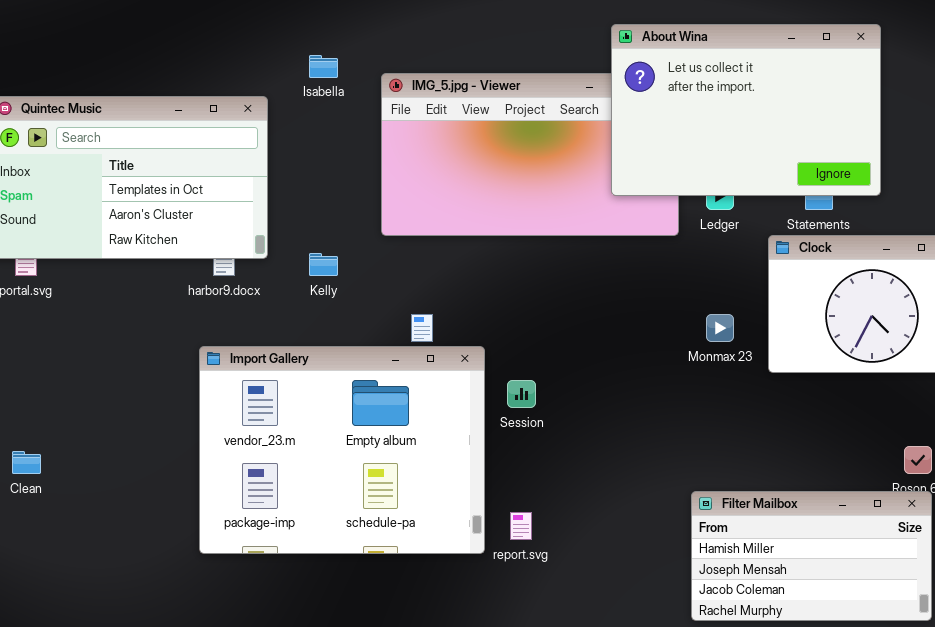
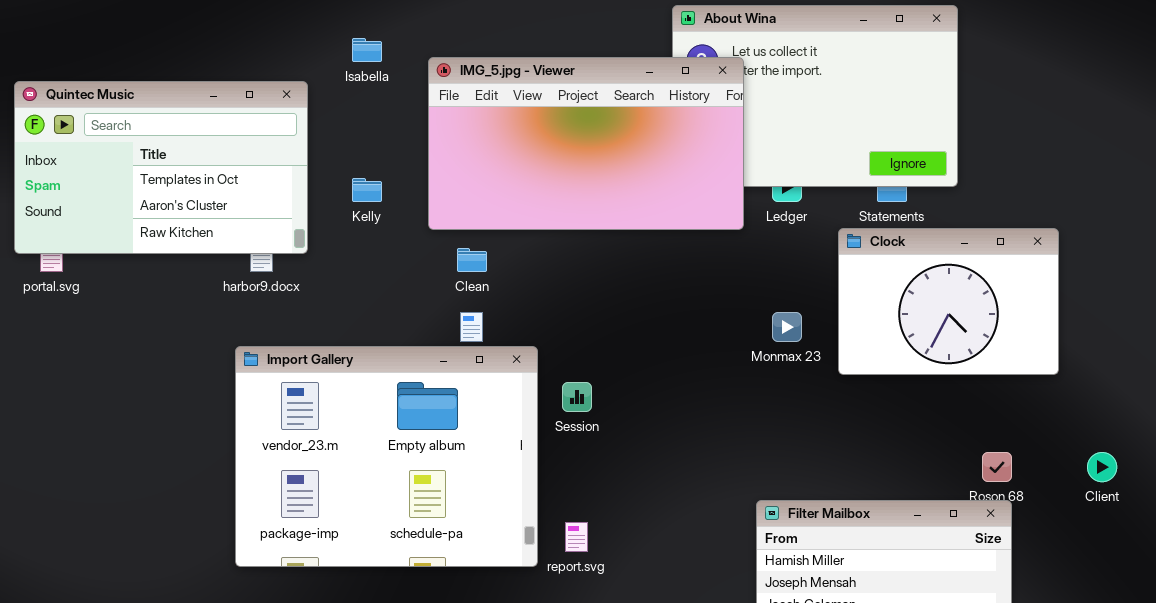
IMG_5.jpg - Viewer: [381,73,679,236] -> [428,57,744,230], raised
Kelly: [309,253,338,276] -> [352,178,382,202], moved
Clean: [12,451,41,474] -> [457,248,487,272], moved

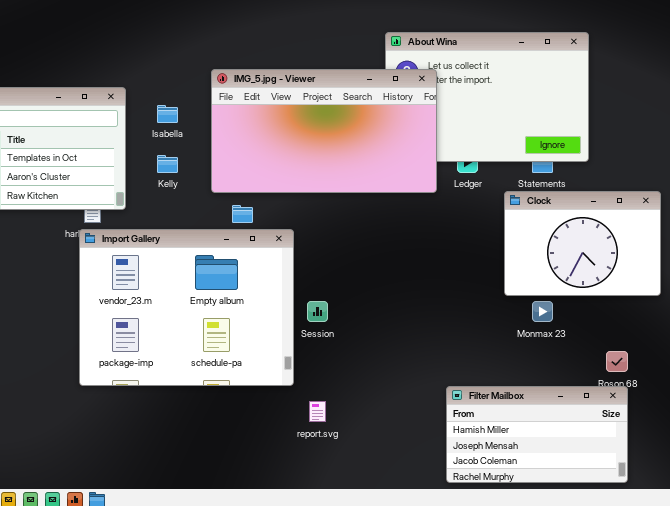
Isabella: [352,38,382,62] -> [157,105,178,123], moved
Monmax 23: [772,312,802,342] -> [532,301,553,322], moved
Import Gallery: [235,346,538,567] -> [79,229,294,386], moved

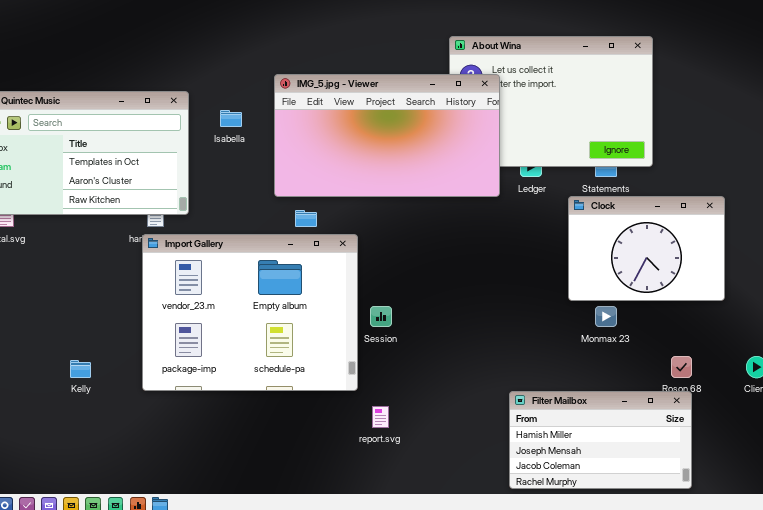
Kelly: [157,155,178,173] -> [70,360,91,378], moved

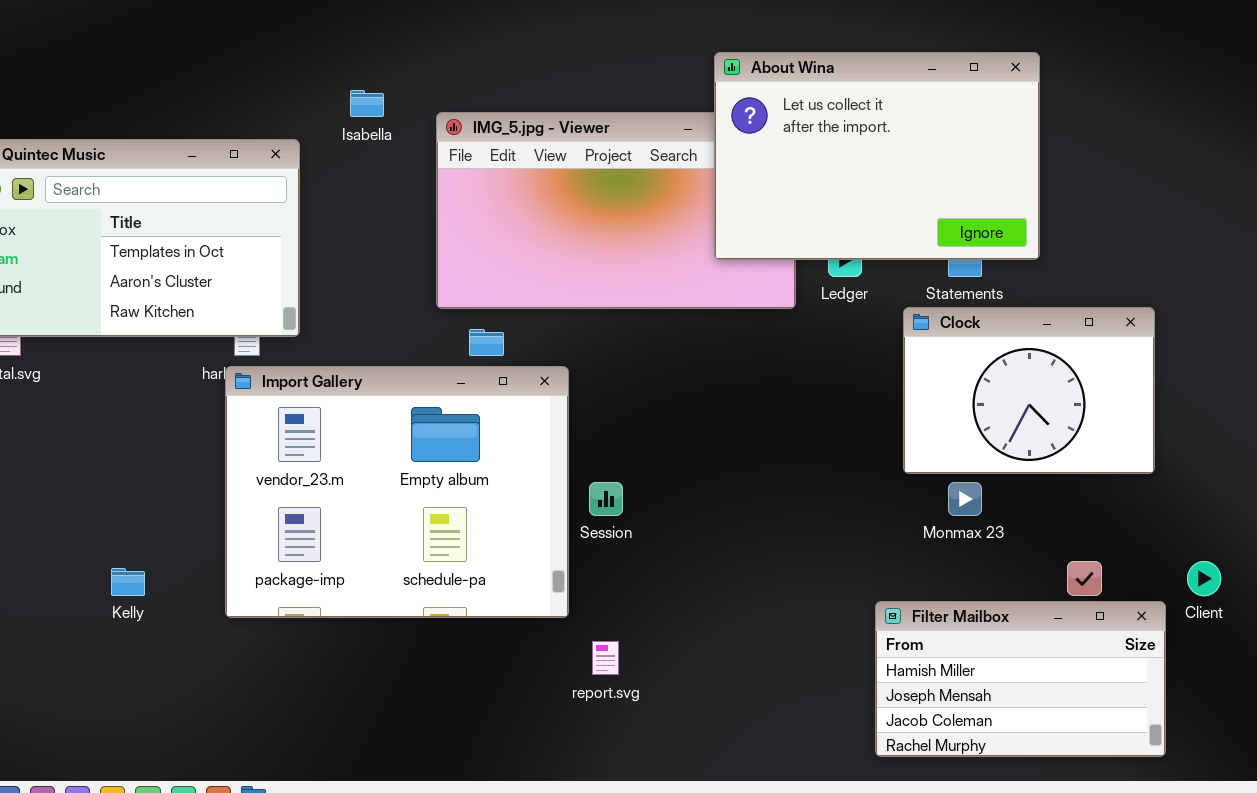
About Wina: [449,36,653,167] -> [714,52,1040,260], raised
Isabella: [220,110,242,127] -> [350,90,384,117], moved
Filter Mailbox: [509,391,692,489] -> [875,601,1166,757], moved

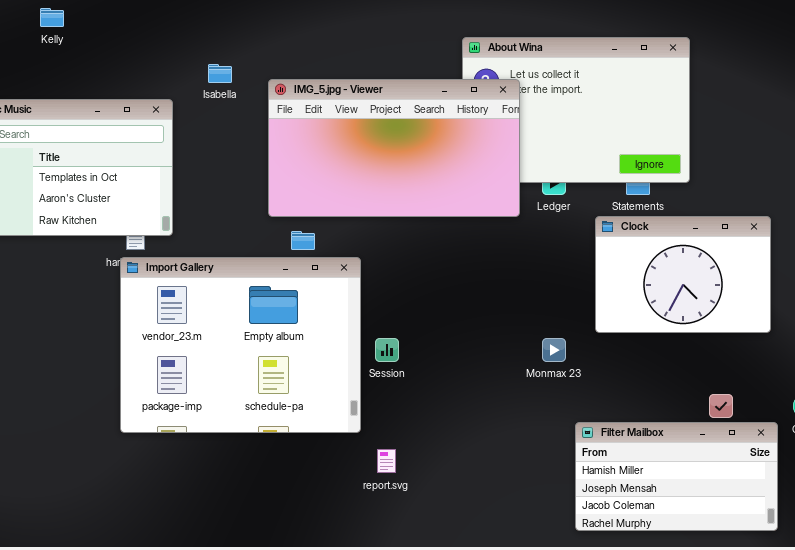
IMG_5.jpg - Viewer: [436,112,796,309] -> [268,79,520,217], raised
Monmax 23: [948,482,982,516] -> [542,338,566,362], moved
Kelly: [111,568,145,596] -> [40,8,64,27], moved

